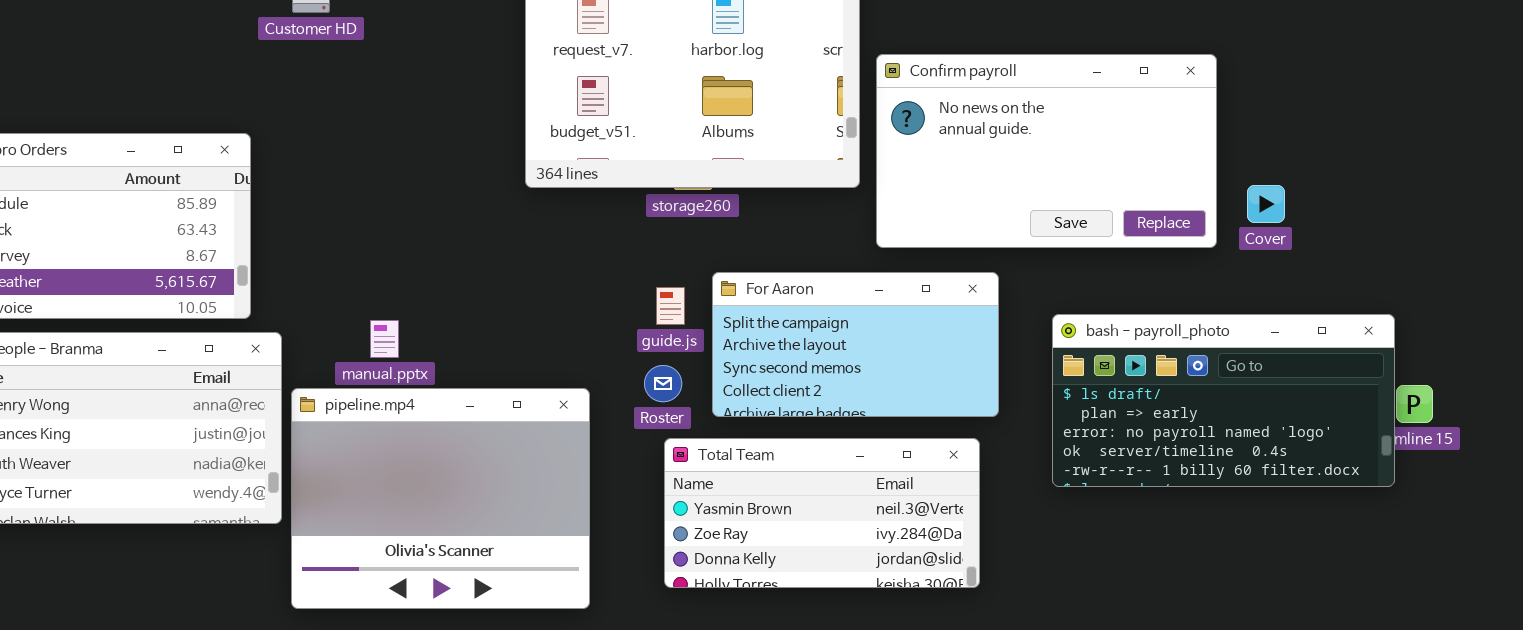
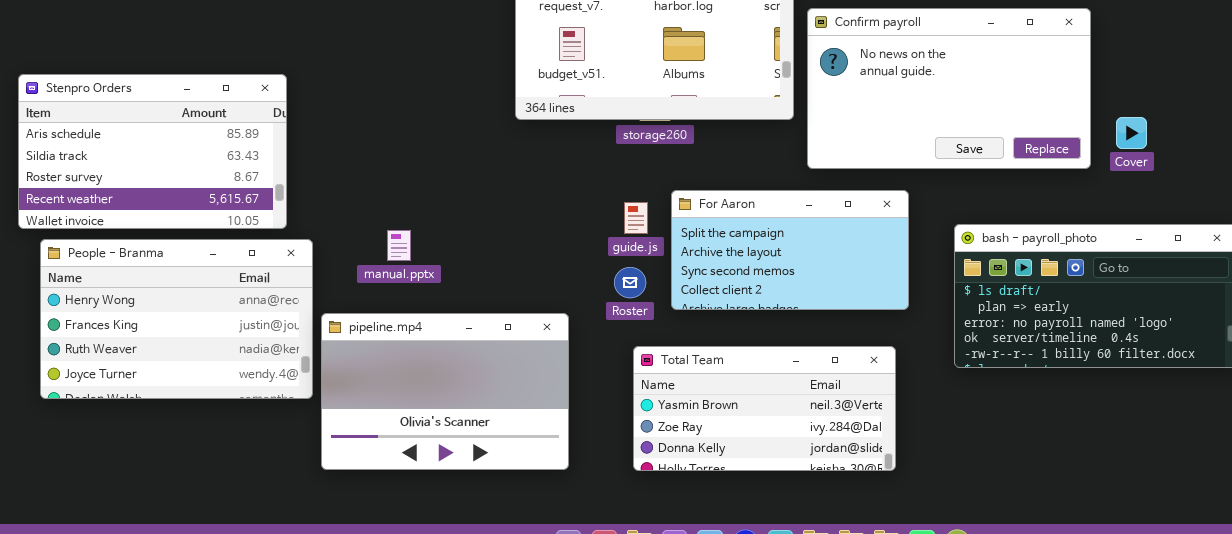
pipeline.mp4: [291,388,590,609] -> [321,313,569,470], resized
Total Team: [664,438,980,588] -> [633,346,896,471], moved

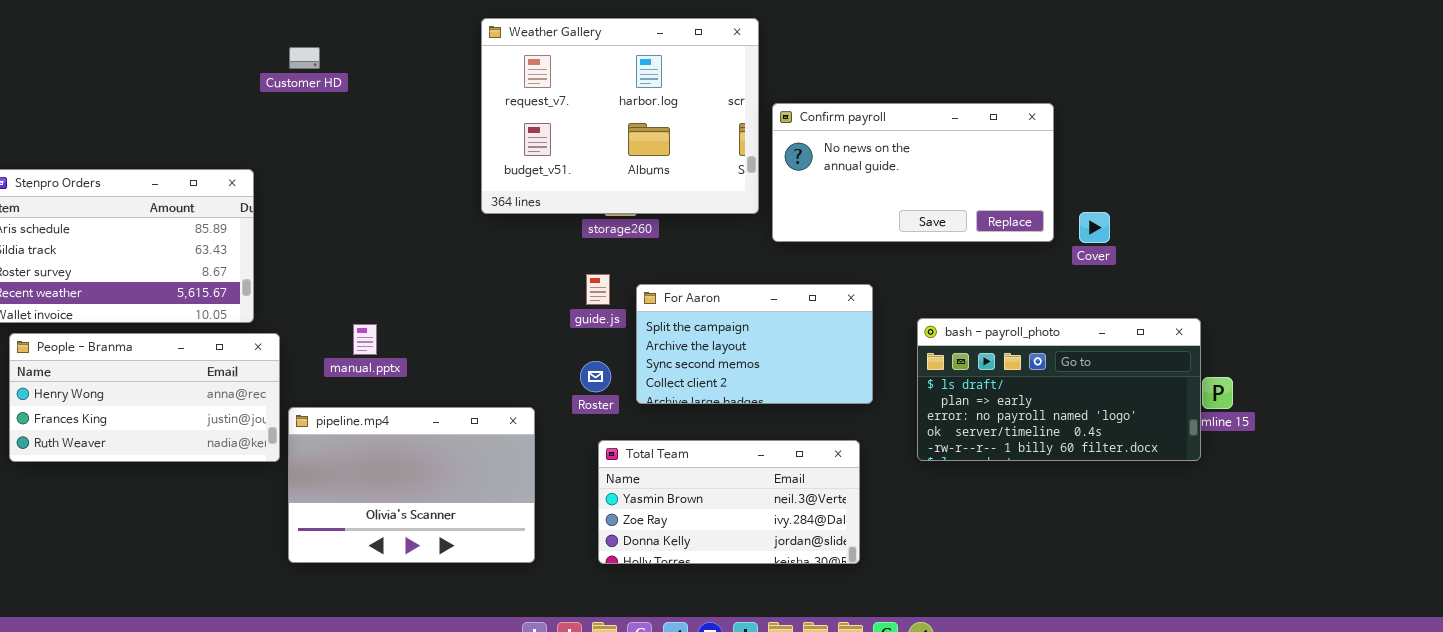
Confirm payroll: [807,8,1091,169] -> [772,103,1054,242], resized
guide.js: [624,202,648,234] -> [586,274,610,305], moved
People - Branma: [40,239,313,399] -> [9,333,280,462], resized

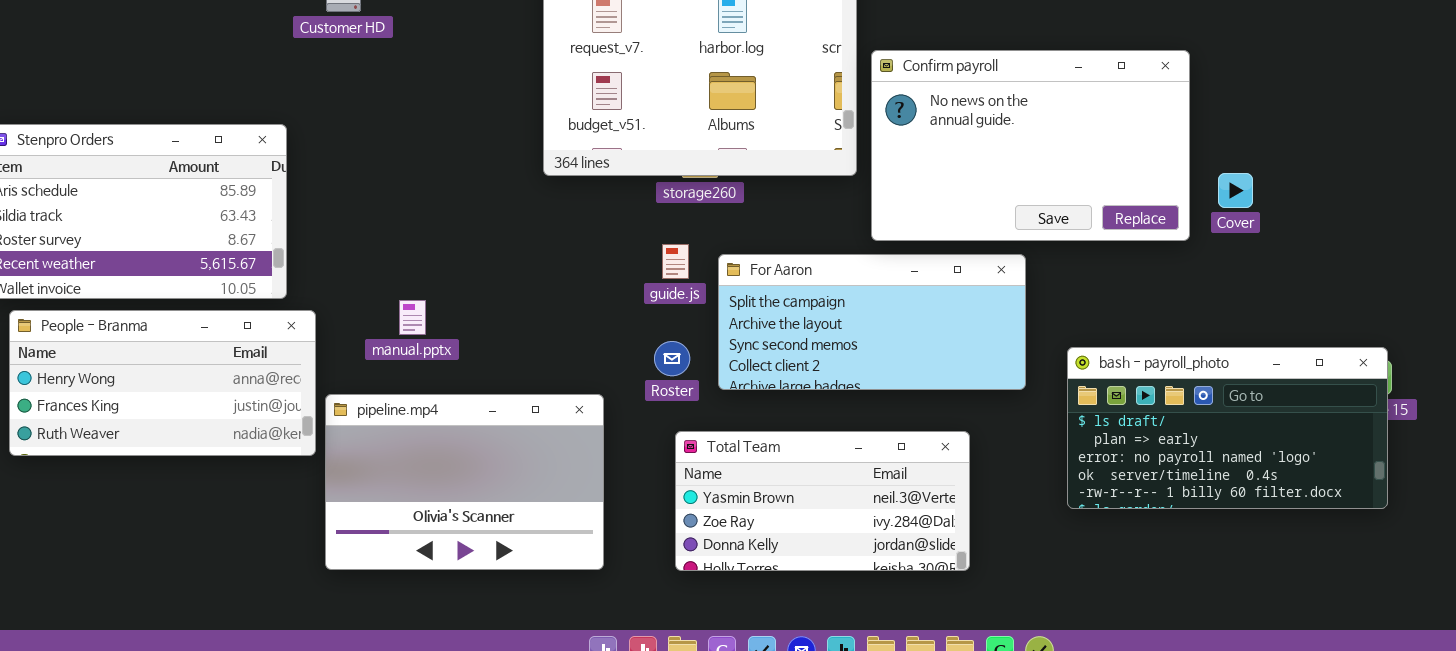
Confirm payroll: [772,103,1054,242] -> [871,50,1190,241], resized
For Aaron: [636,284,873,404] -> [718,254,1026,390], resized
bash - payroll_photo: [917,318,1201,461] -> [1067,347,1388,509], moved

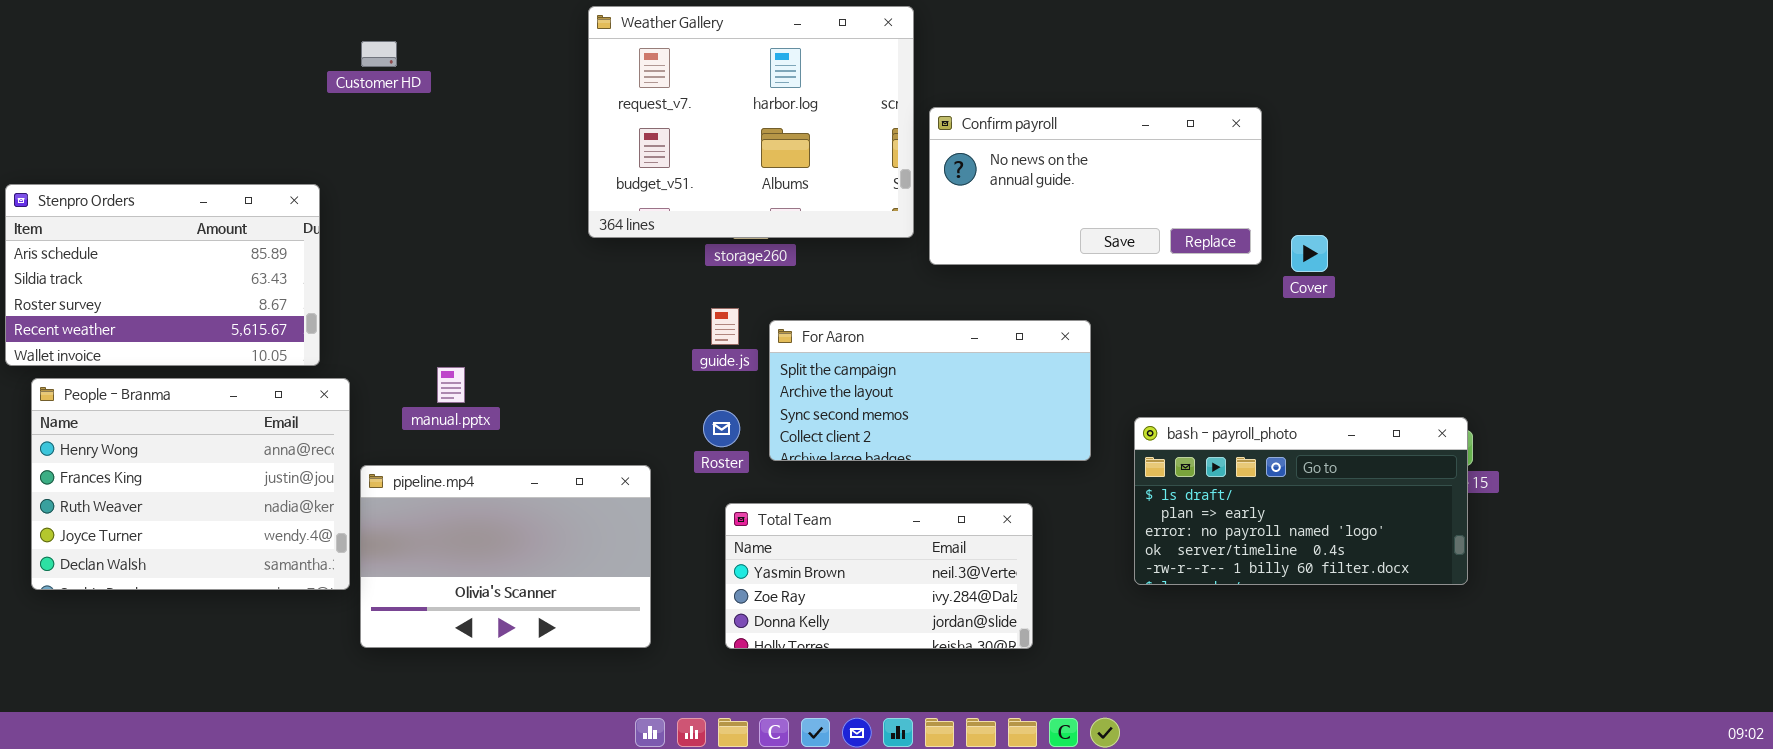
Confirm payroll: [871,50,1190,241] -> [929,107,1262,265], resized
People - Branma: [9,310,316,456] -> [31,378,350,590], resized

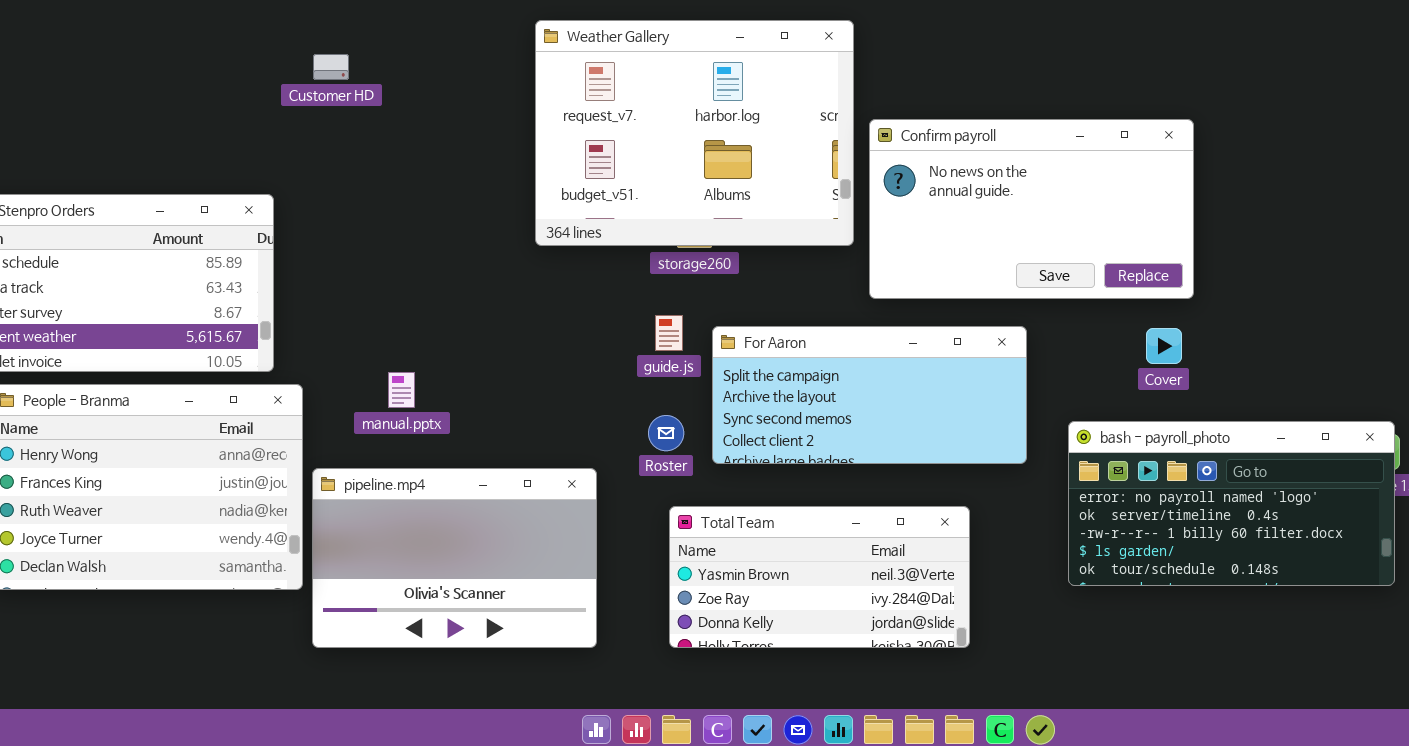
Confirm payroll: [929,107,1262,265] -> [869,119,1194,299], resized
Cover: [1291,235,1328,272] -> [1146,328,1182,364], moved
bash - payroll_photo: [1134,417,1468,585] -> [1068,421,1395,586], scrolled down 2 rows

